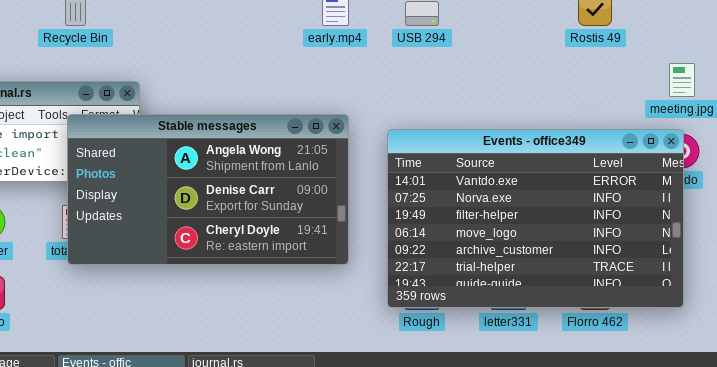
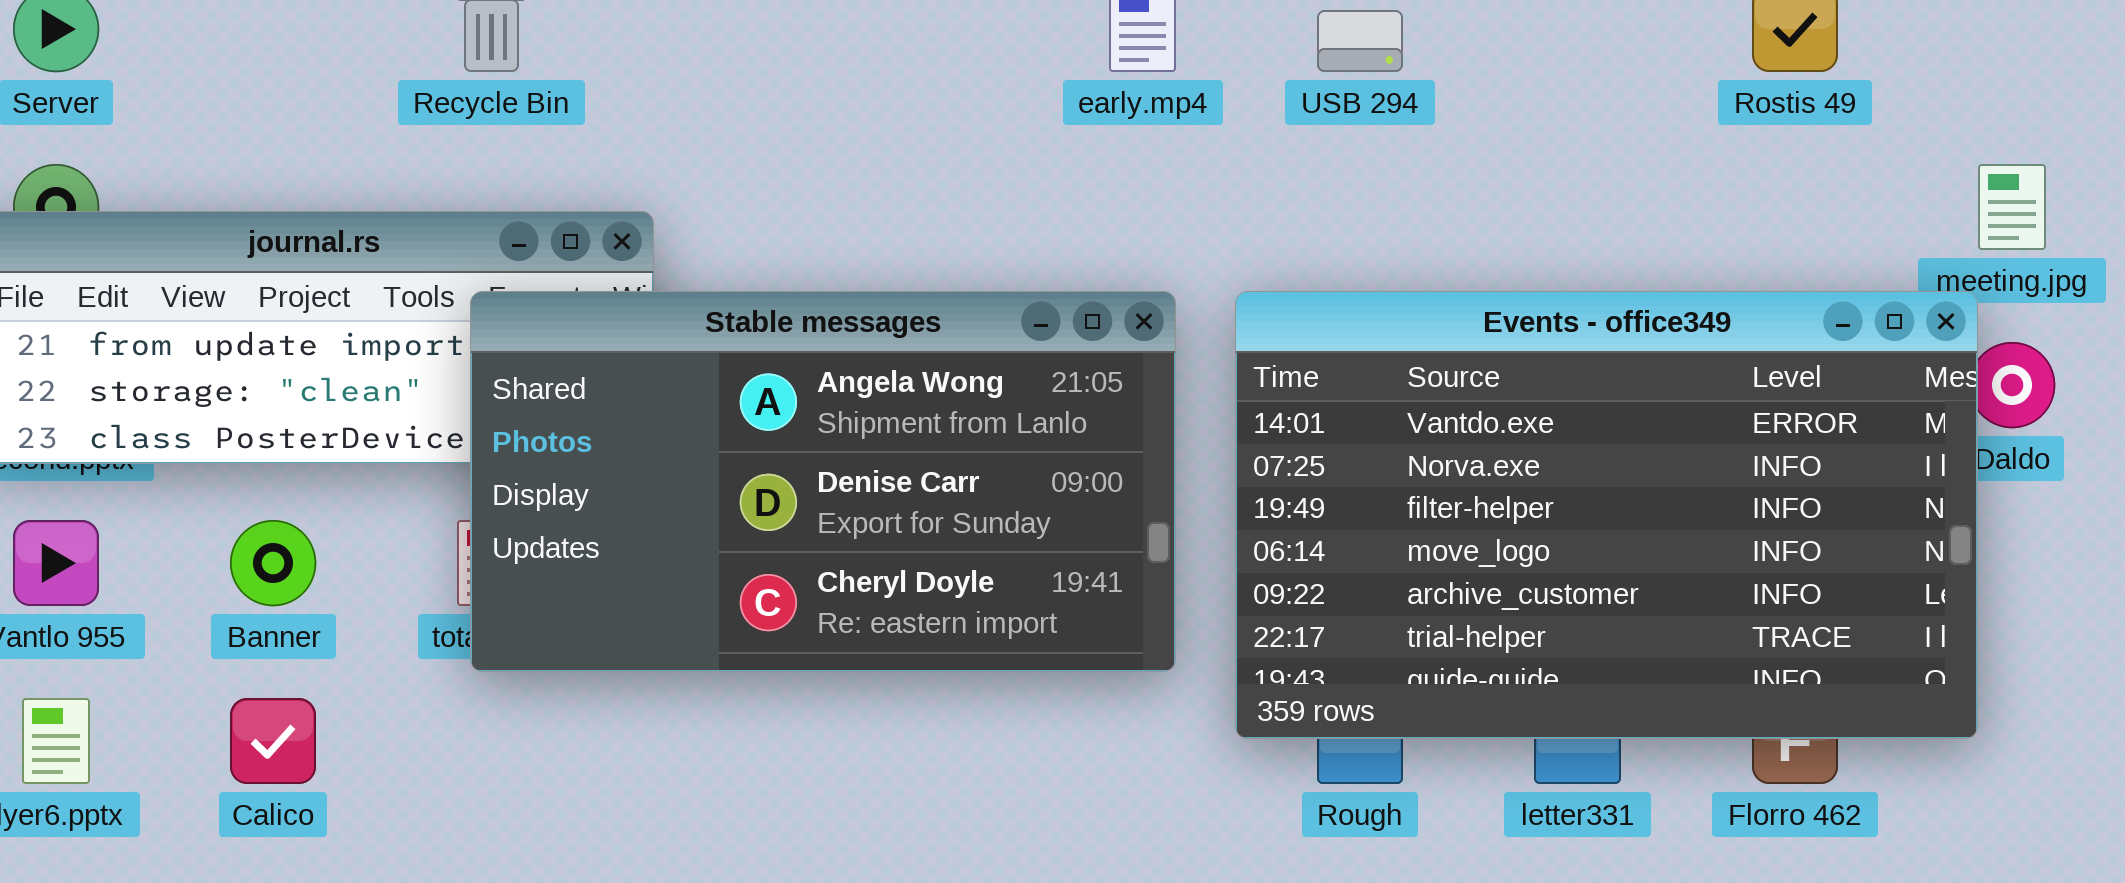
Events - office349: [387,129,684,308] -> [1235,291,1978,739], moved

